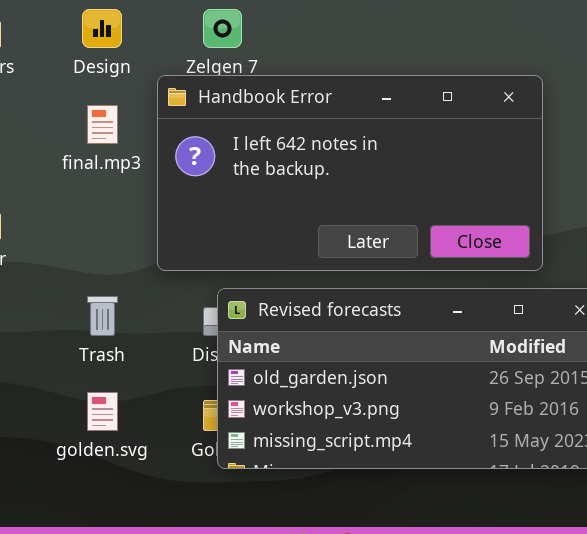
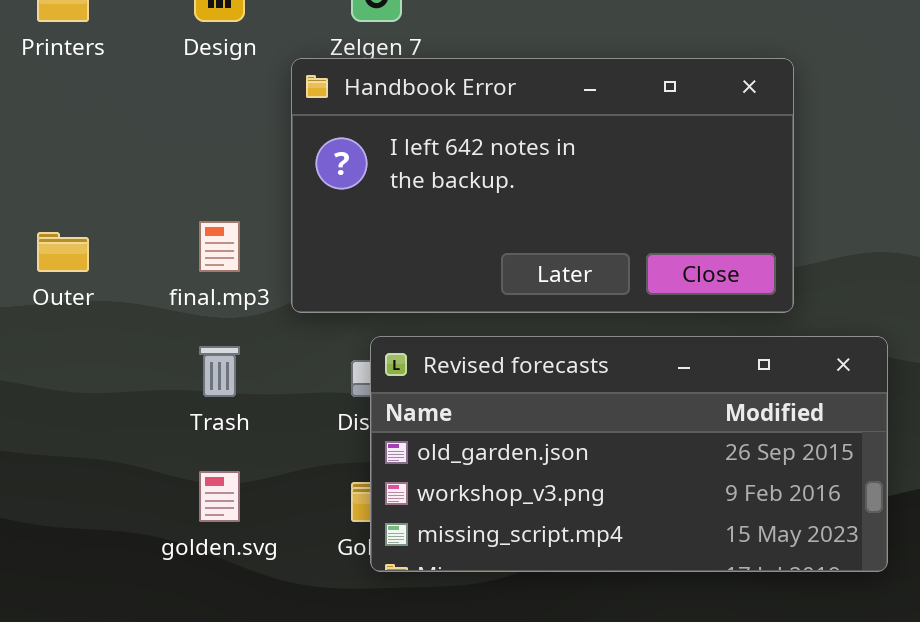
final.mp3: [87,105,118,144] -> [199,221,240,272], moved

